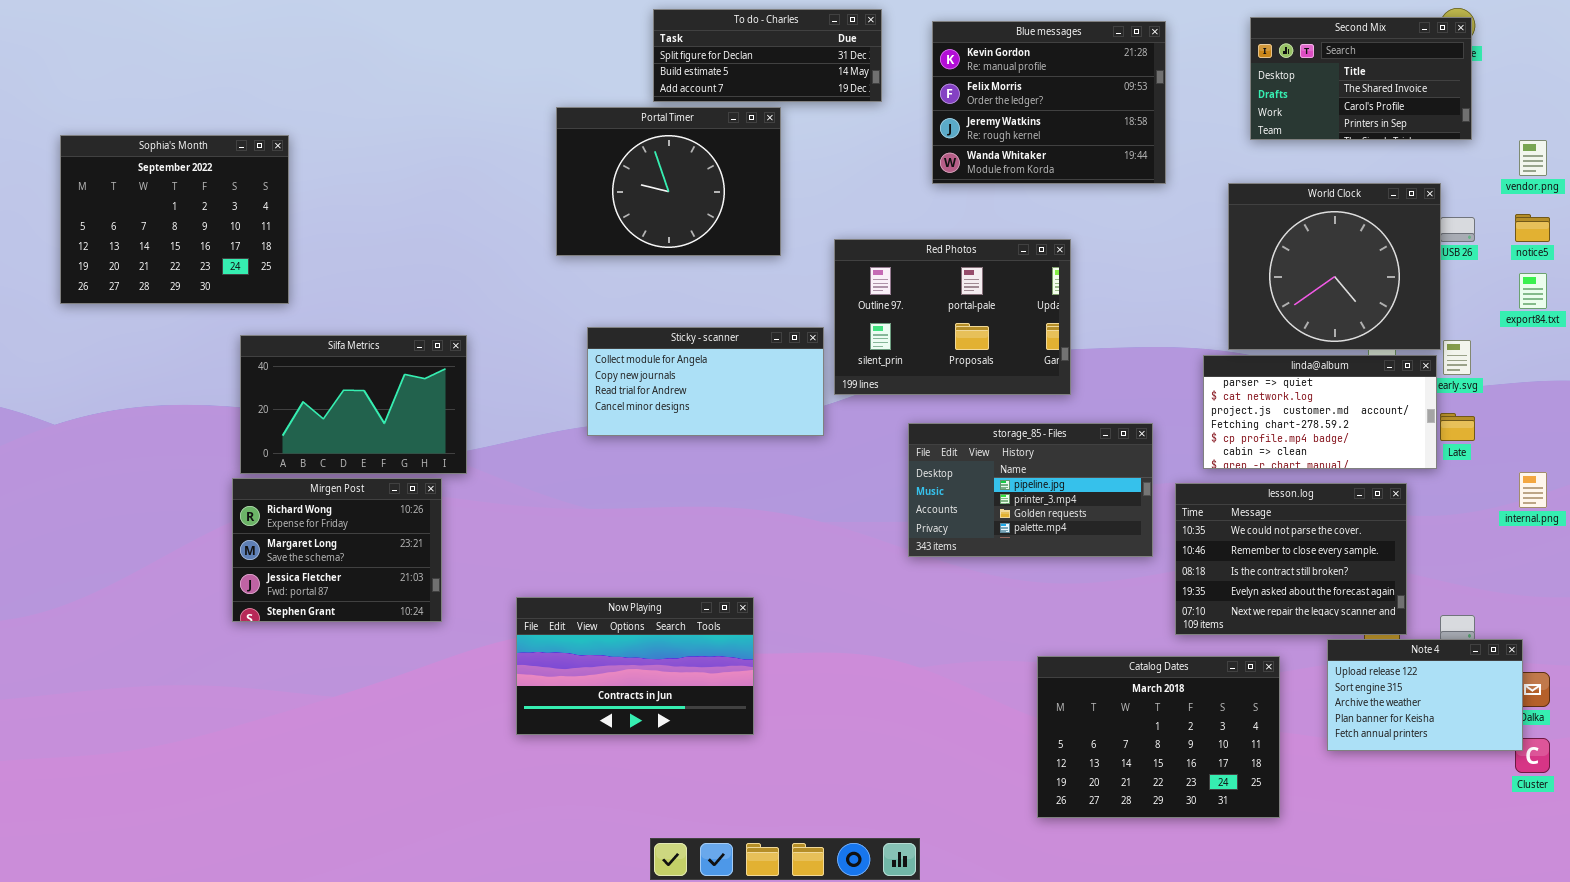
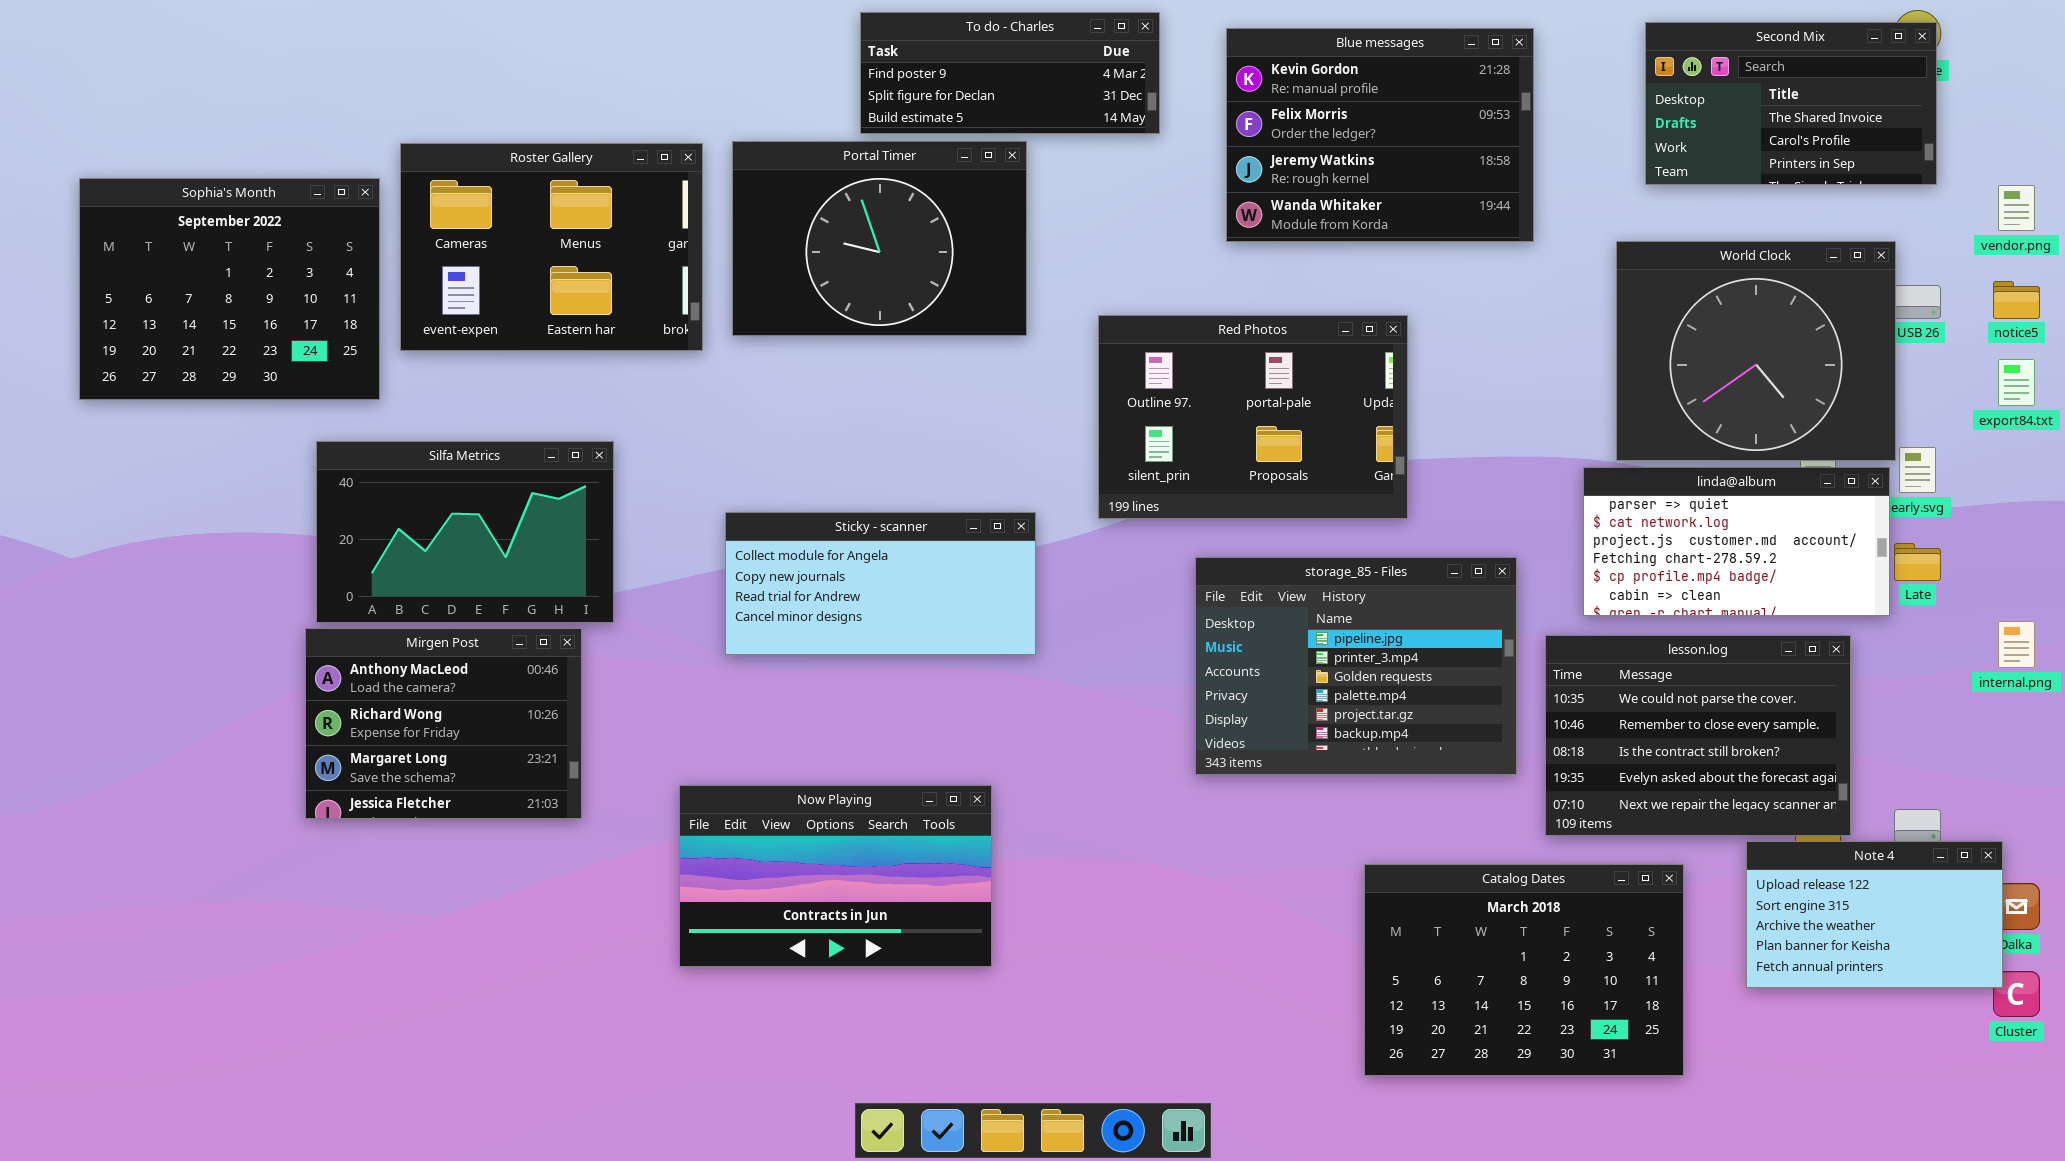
To do - Charles: [653,9,882,102] -> [860,12,1160,134], scrolled up 1 row
Roster Gallery: none -> [400,143,703,351], opened
Sticky - scanner: [587,327,824,436] -> [725,512,1036,655], moved
storage_85 - Files: [908,423,1153,557] -> [1195,557,1517,775], resized
Mirgen Post: [232,478,442,622] -> [305,628,582,819], scrolled up 1 row

